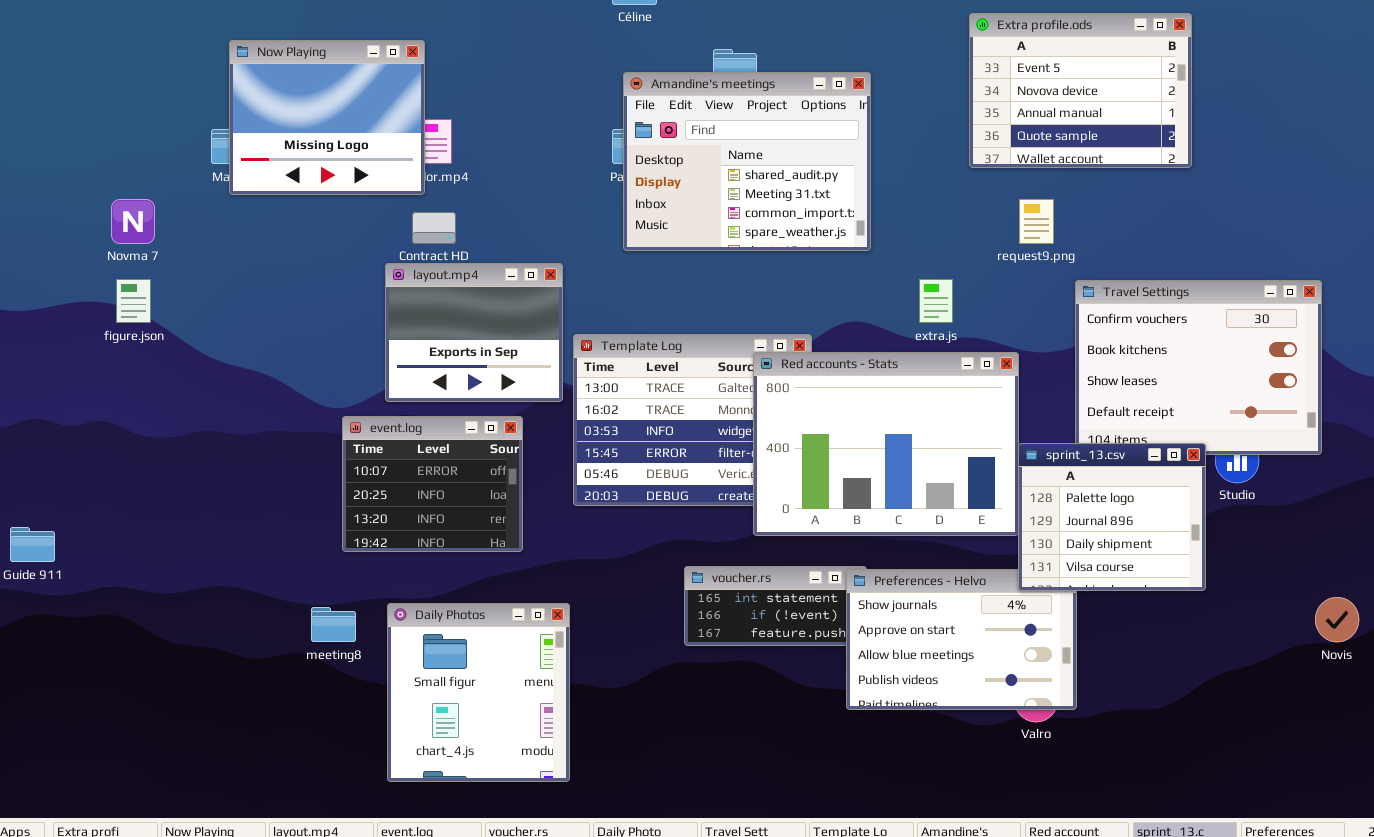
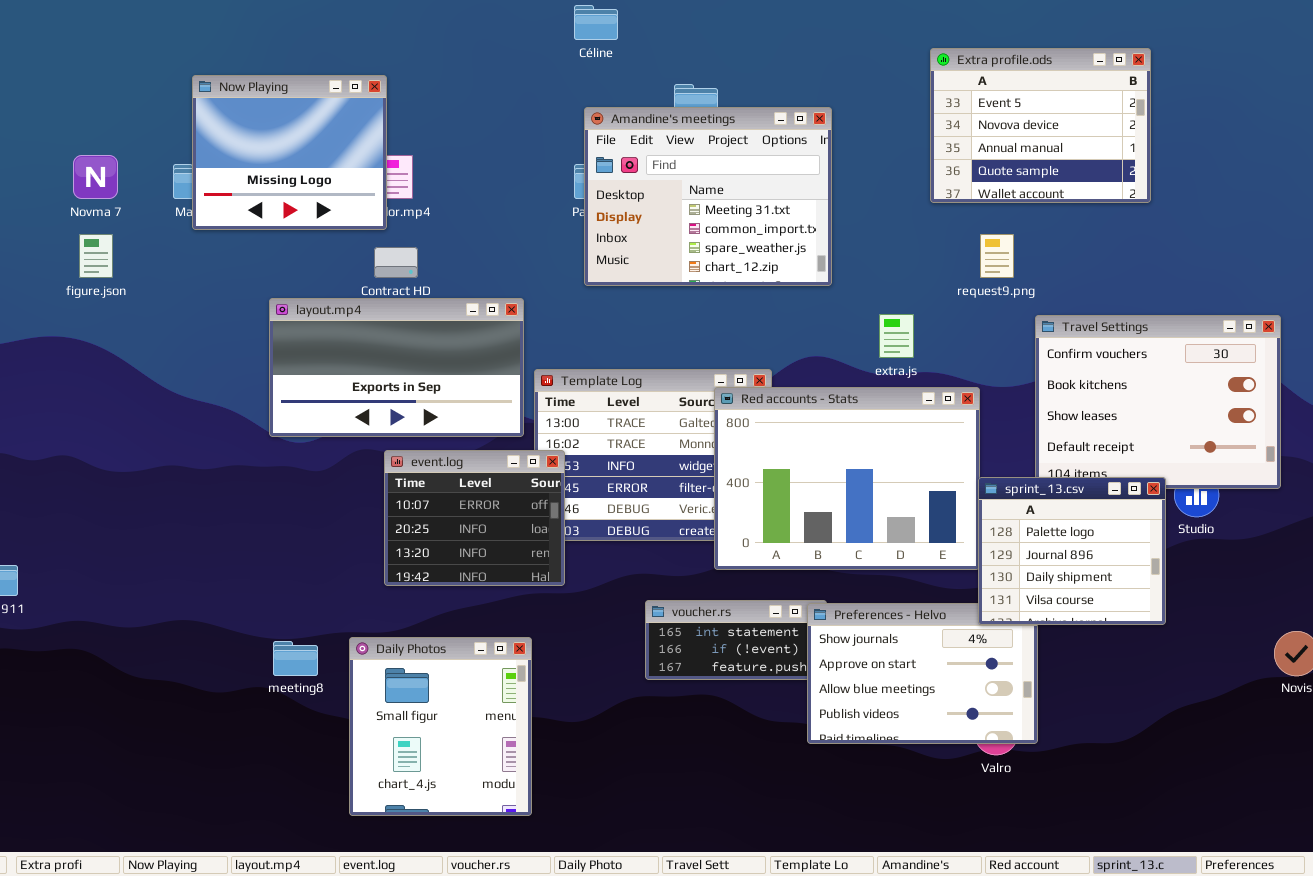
Amandine's meetings: [623,72,871,251] -> [584,107,832,286], scrolled down 1 row
Novma 7: [111,199,155,244] -> [73,155,118,199], moved
layout.mp4: [385,263,563,402] -> [269,298,524,437], resized
figure.json: [116,279,151,323] -> [79,234,113,278], moved
event.log: [342,416,523,552] -> [384,450,565,586], moved

